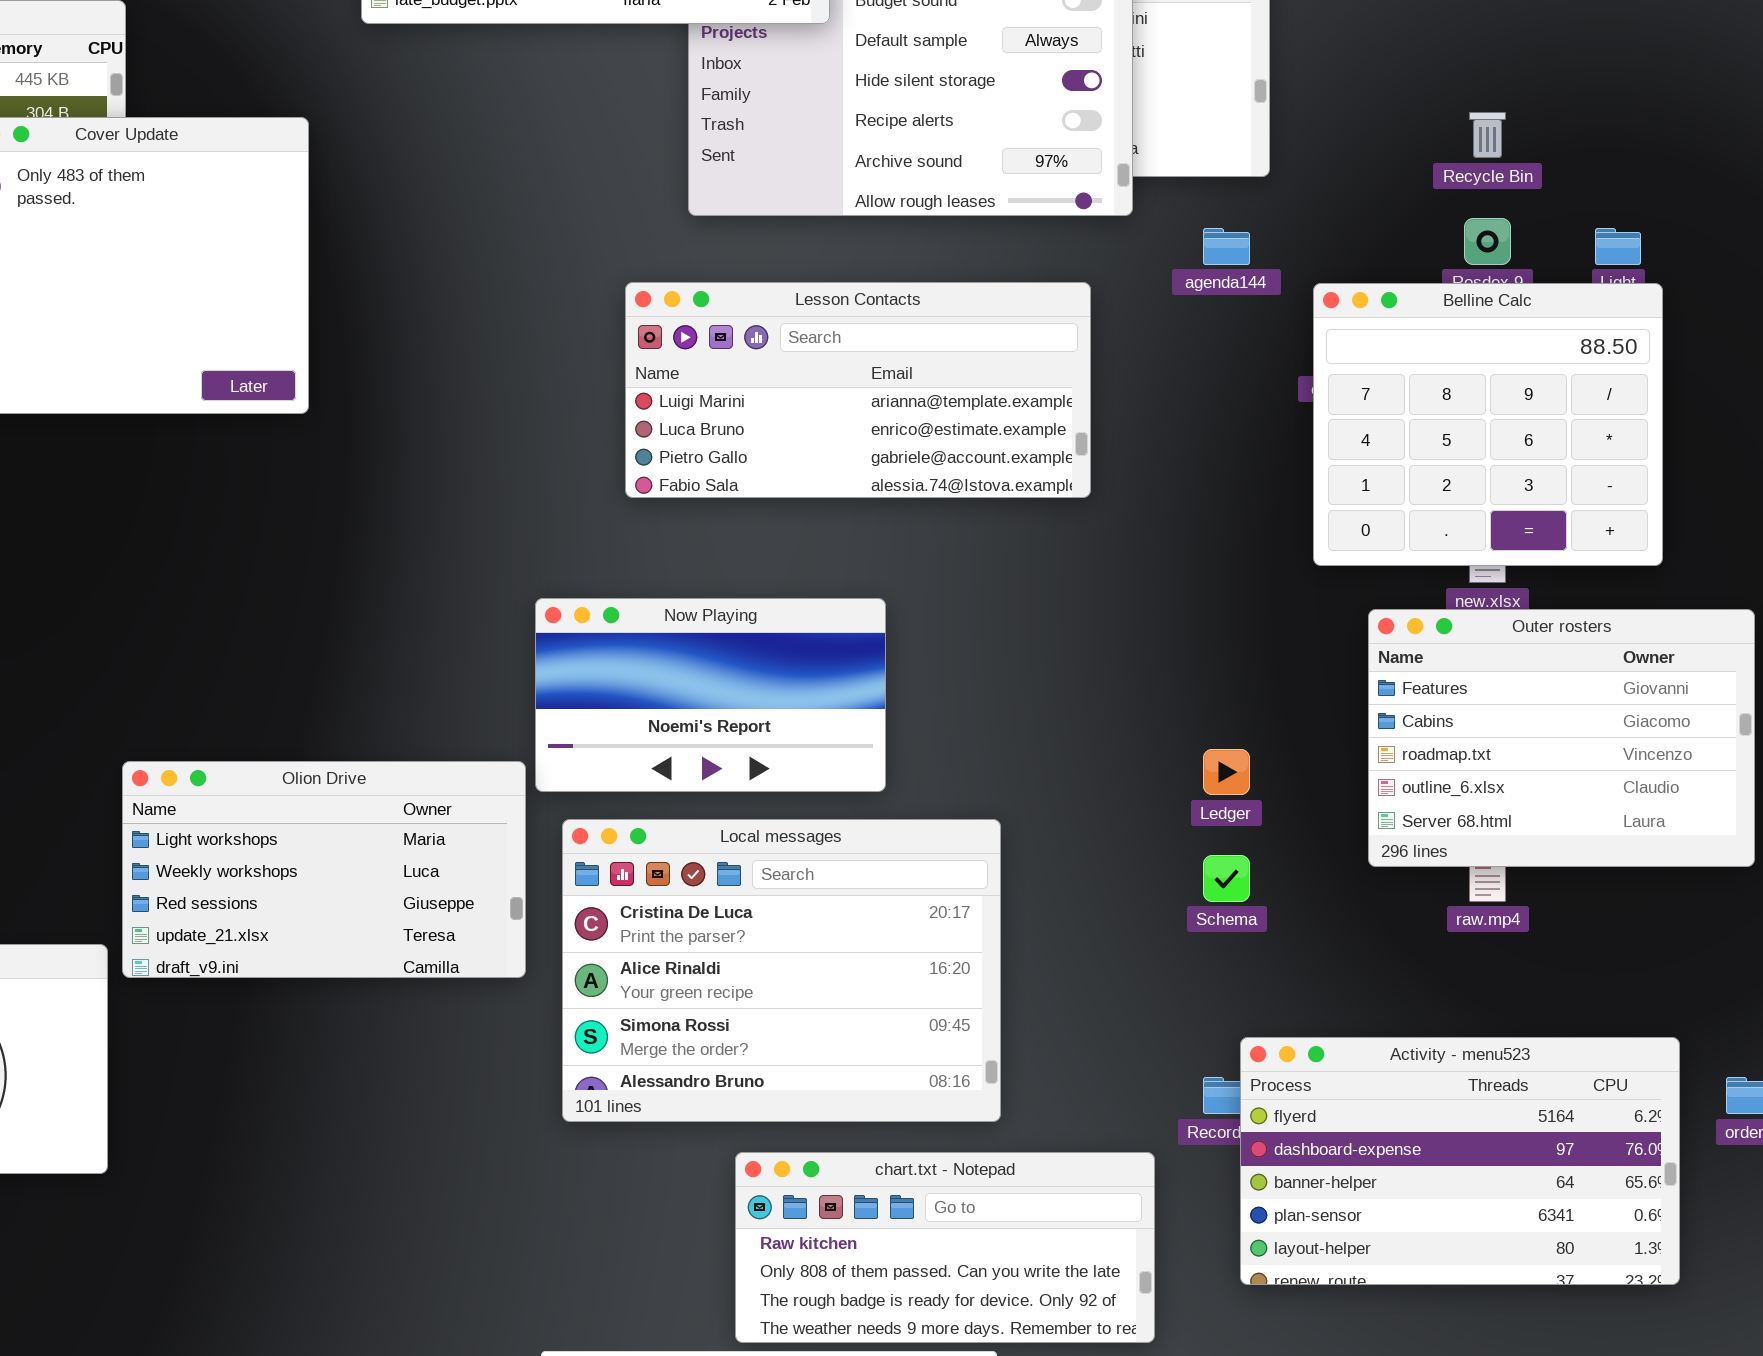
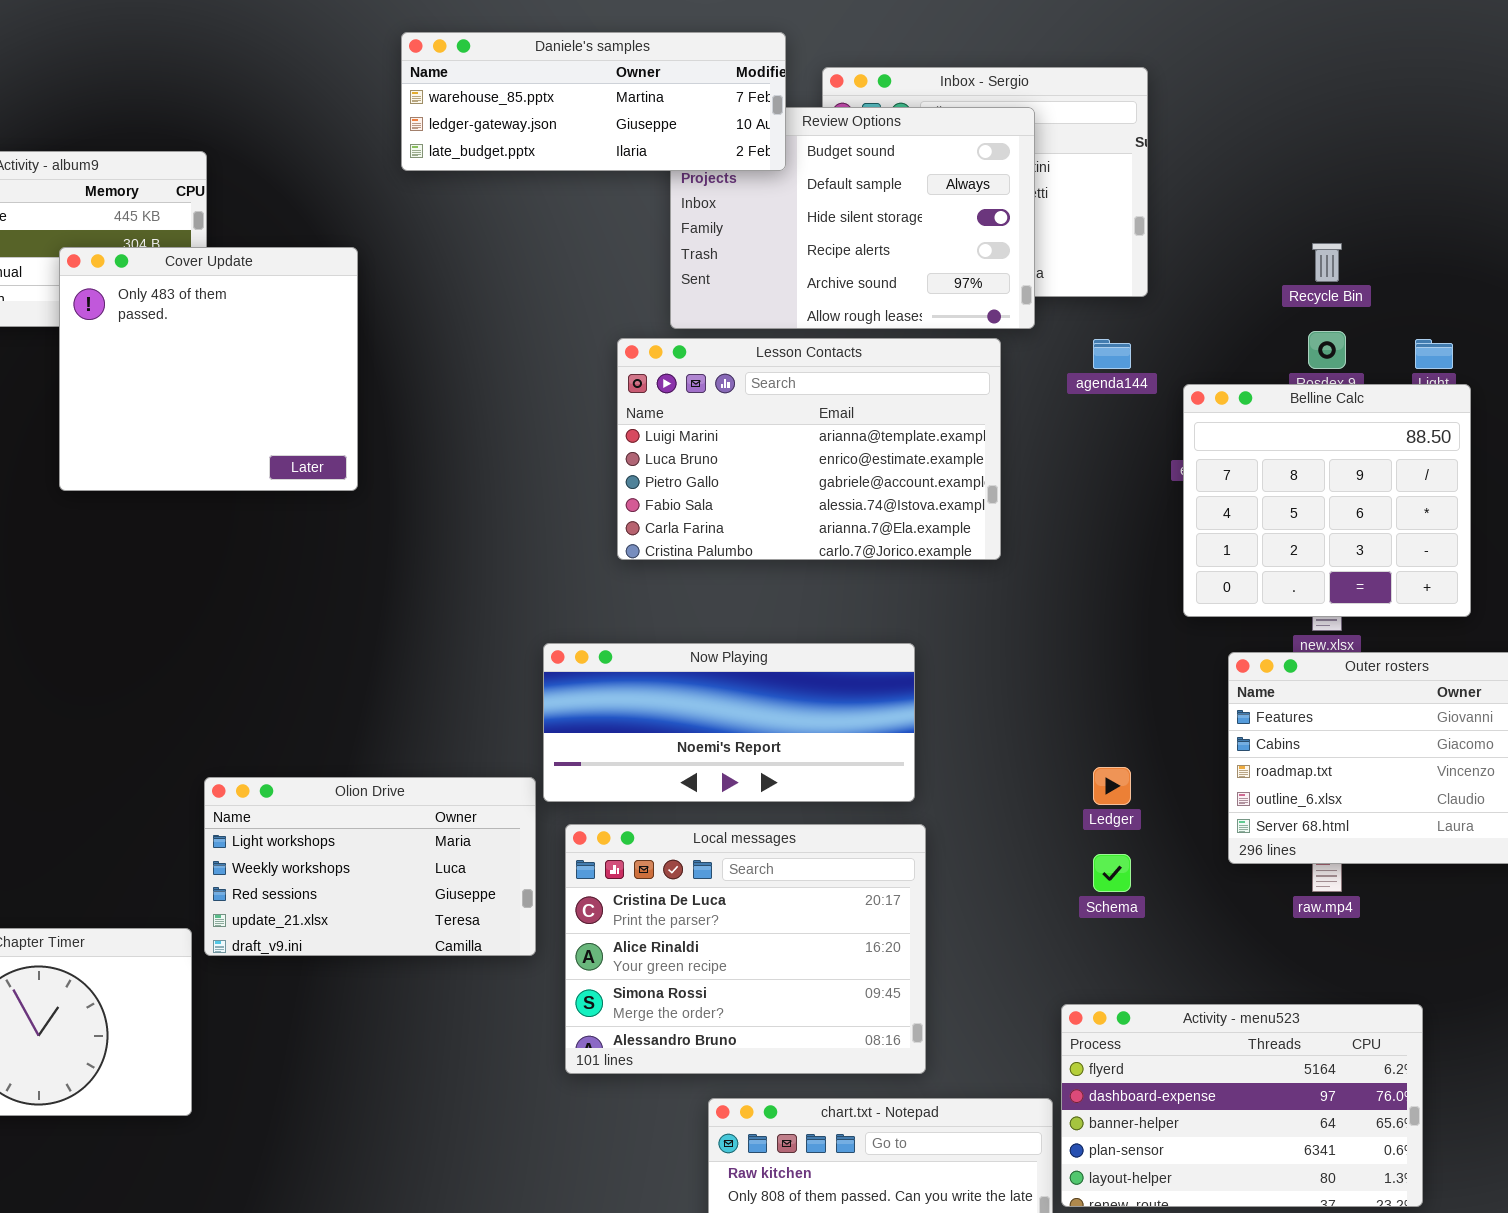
Lesson Contacts: [625,282,1091,498] -> [617,338,1001,560], resized
Now Playing: [535,598,886,792] -> [543,643,915,802], resized
Activity - menu523: [1240,1037,1680,1285] -> [1061,1004,1423,1207], moved

